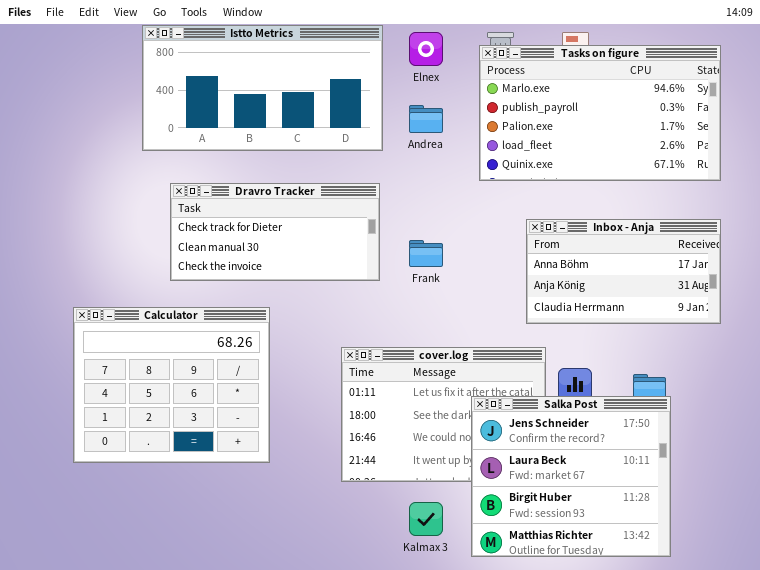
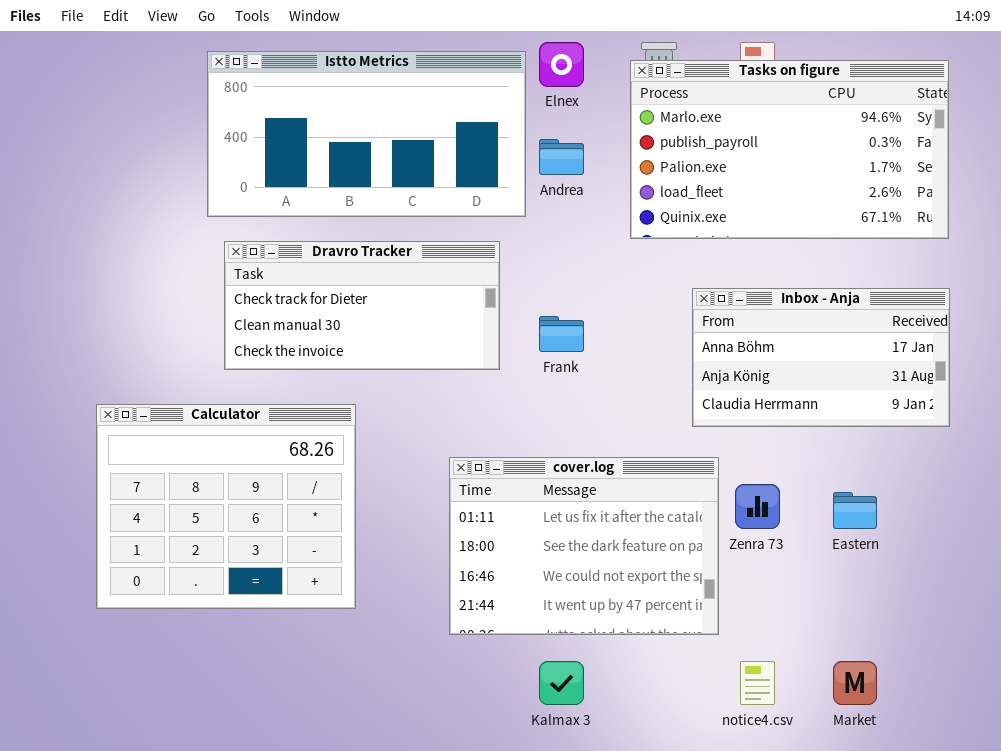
Istto Metrics: [142,25,383,151] -> [207,51,526,217], moved
Salka Post: [471,396,671,557] -> none, closed

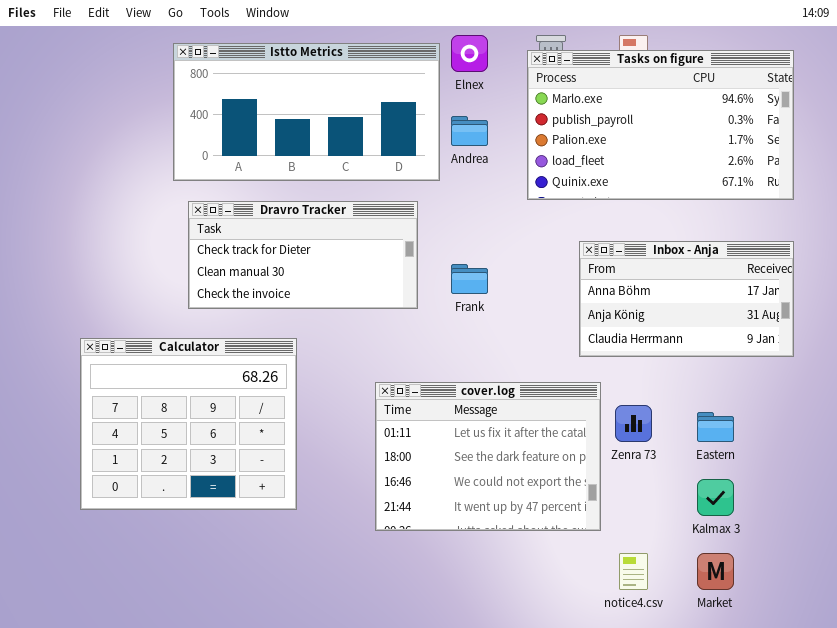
Kalmax 3: [539,661,584,705] -> [697,479,734,516], moved

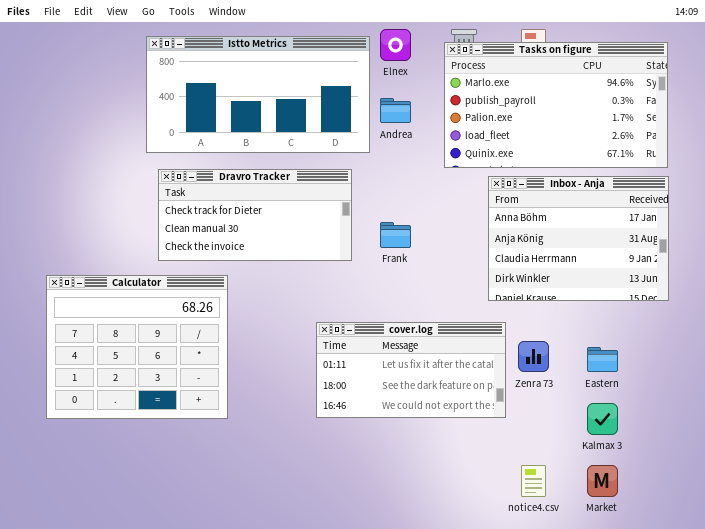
Inbox - Anja: [579,241,794,357] -> [488,176,669,301], resized
Calculator: [80,338,297,510] -> [46,275,228,419], moved
cover.log: [375,382,601,531] -> [316,322,506,418], resized

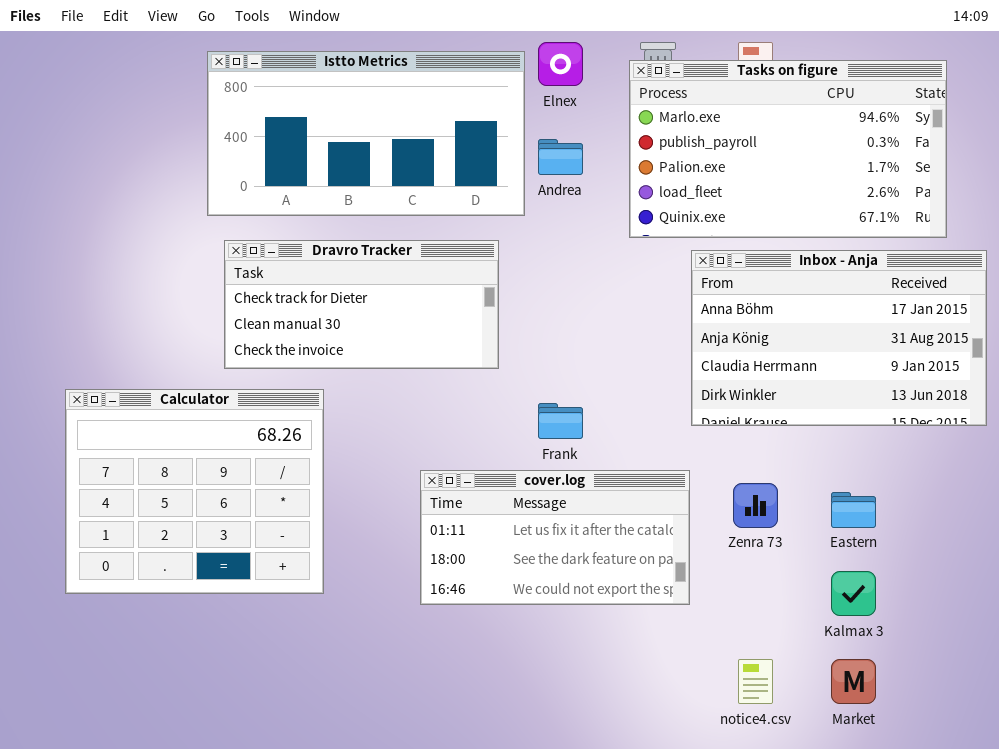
Inbox - Anja: [488,176,669,301] -> [691,250,987,426], resized
Frank: [380,222,411,248] -> [538,403,583,439], moved
cover.log: [316,322,506,418] -> [420,470,690,605], moved

